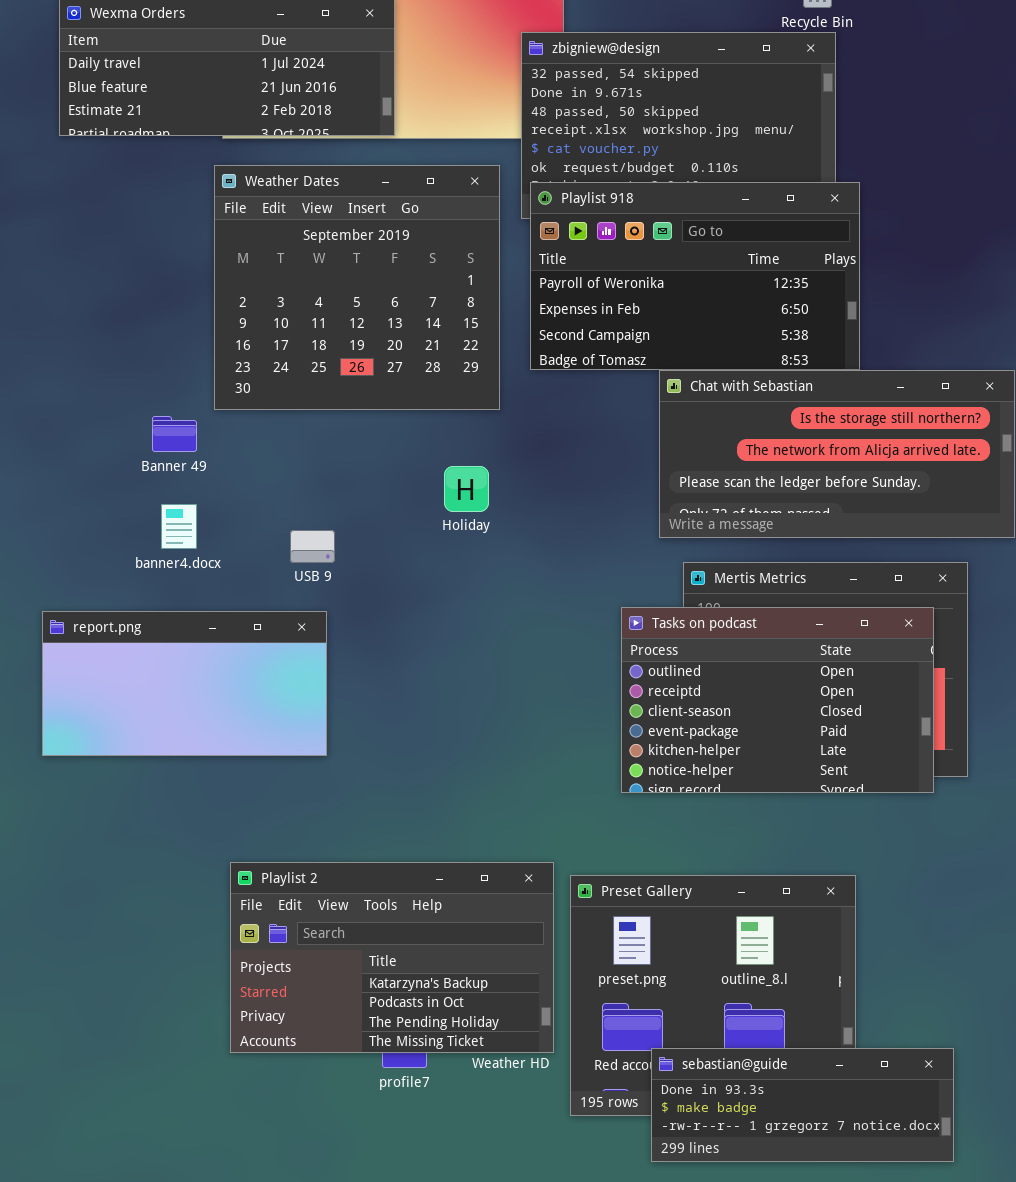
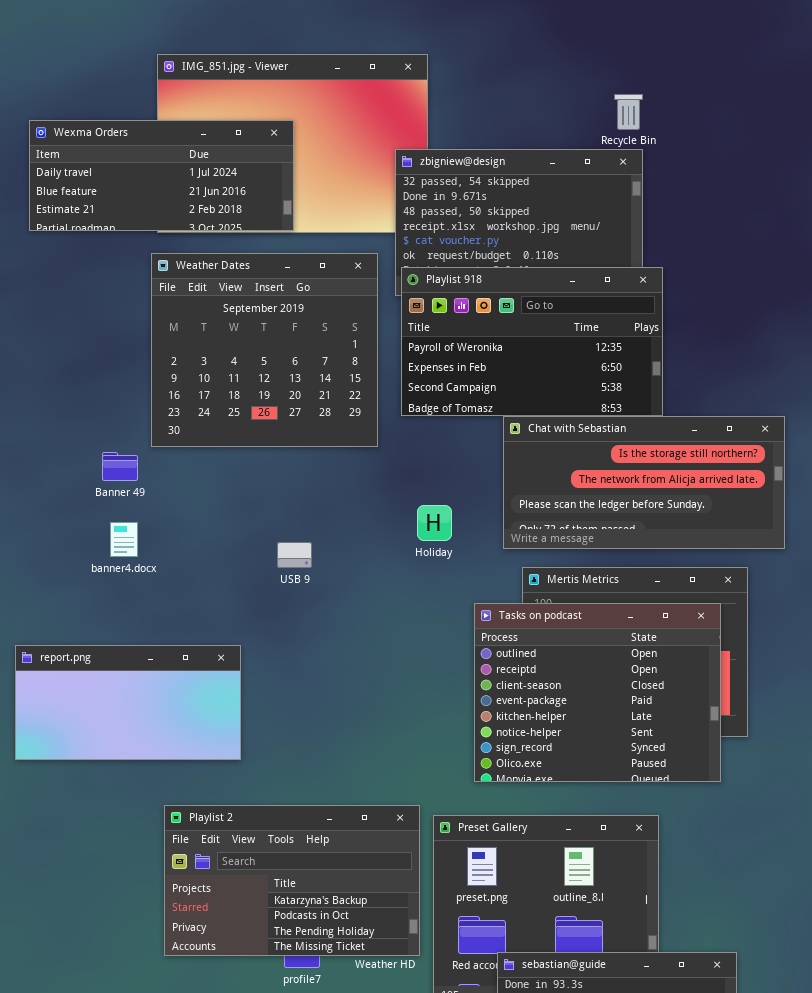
Holiday: [444,466,489,512] -> [417,505,452,541], moved
USB 9: [290,530,335,563] -> [277,542,312,568], moved
Tasks on podcast: [621,607,934,793] -> [474,603,721,782], resized
report.png: [42,611,327,756] -> [15,645,241,760], moved

